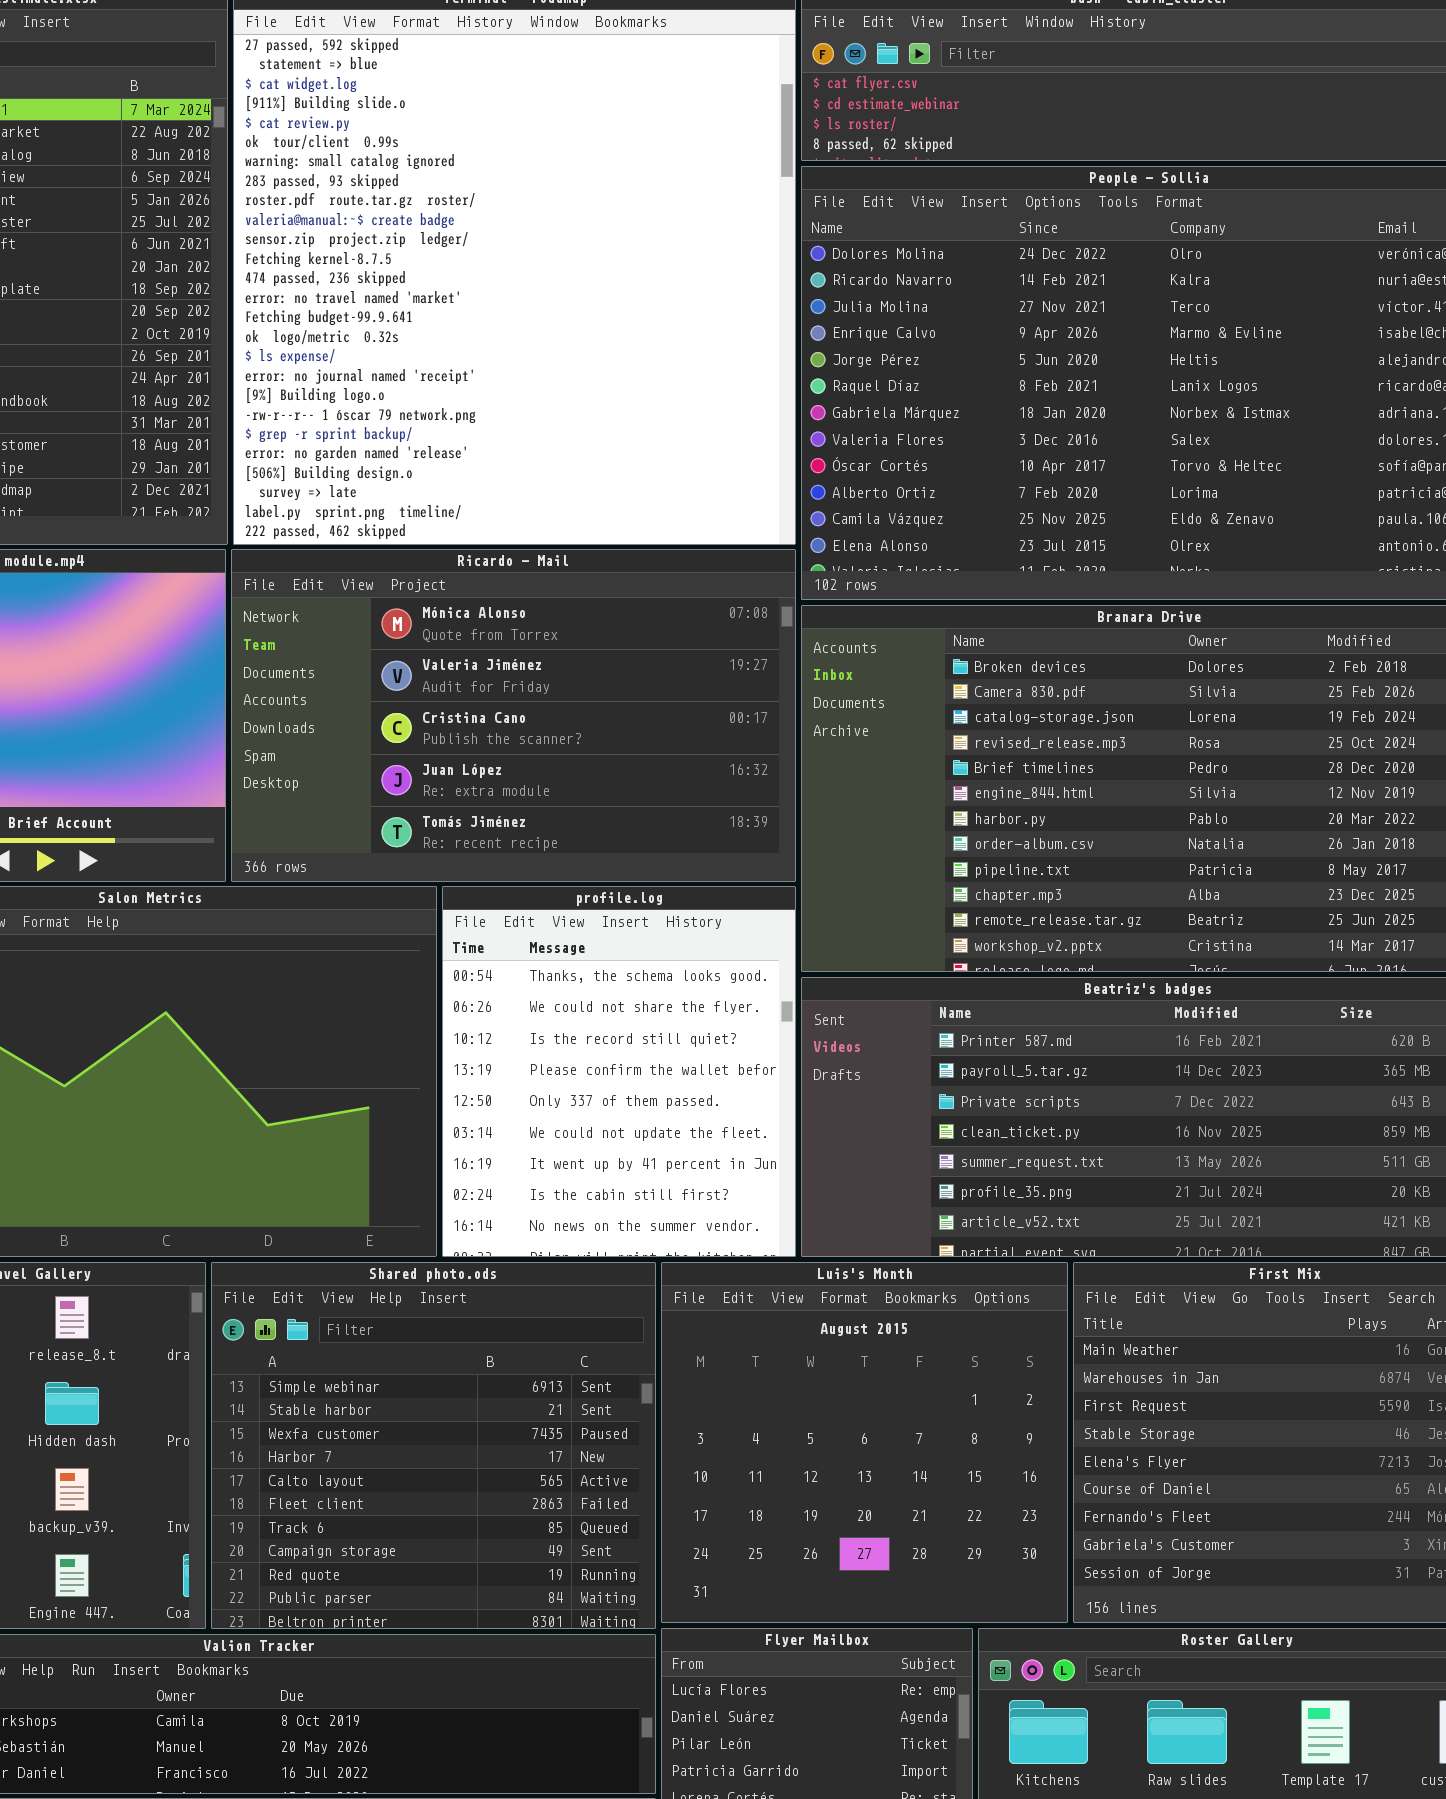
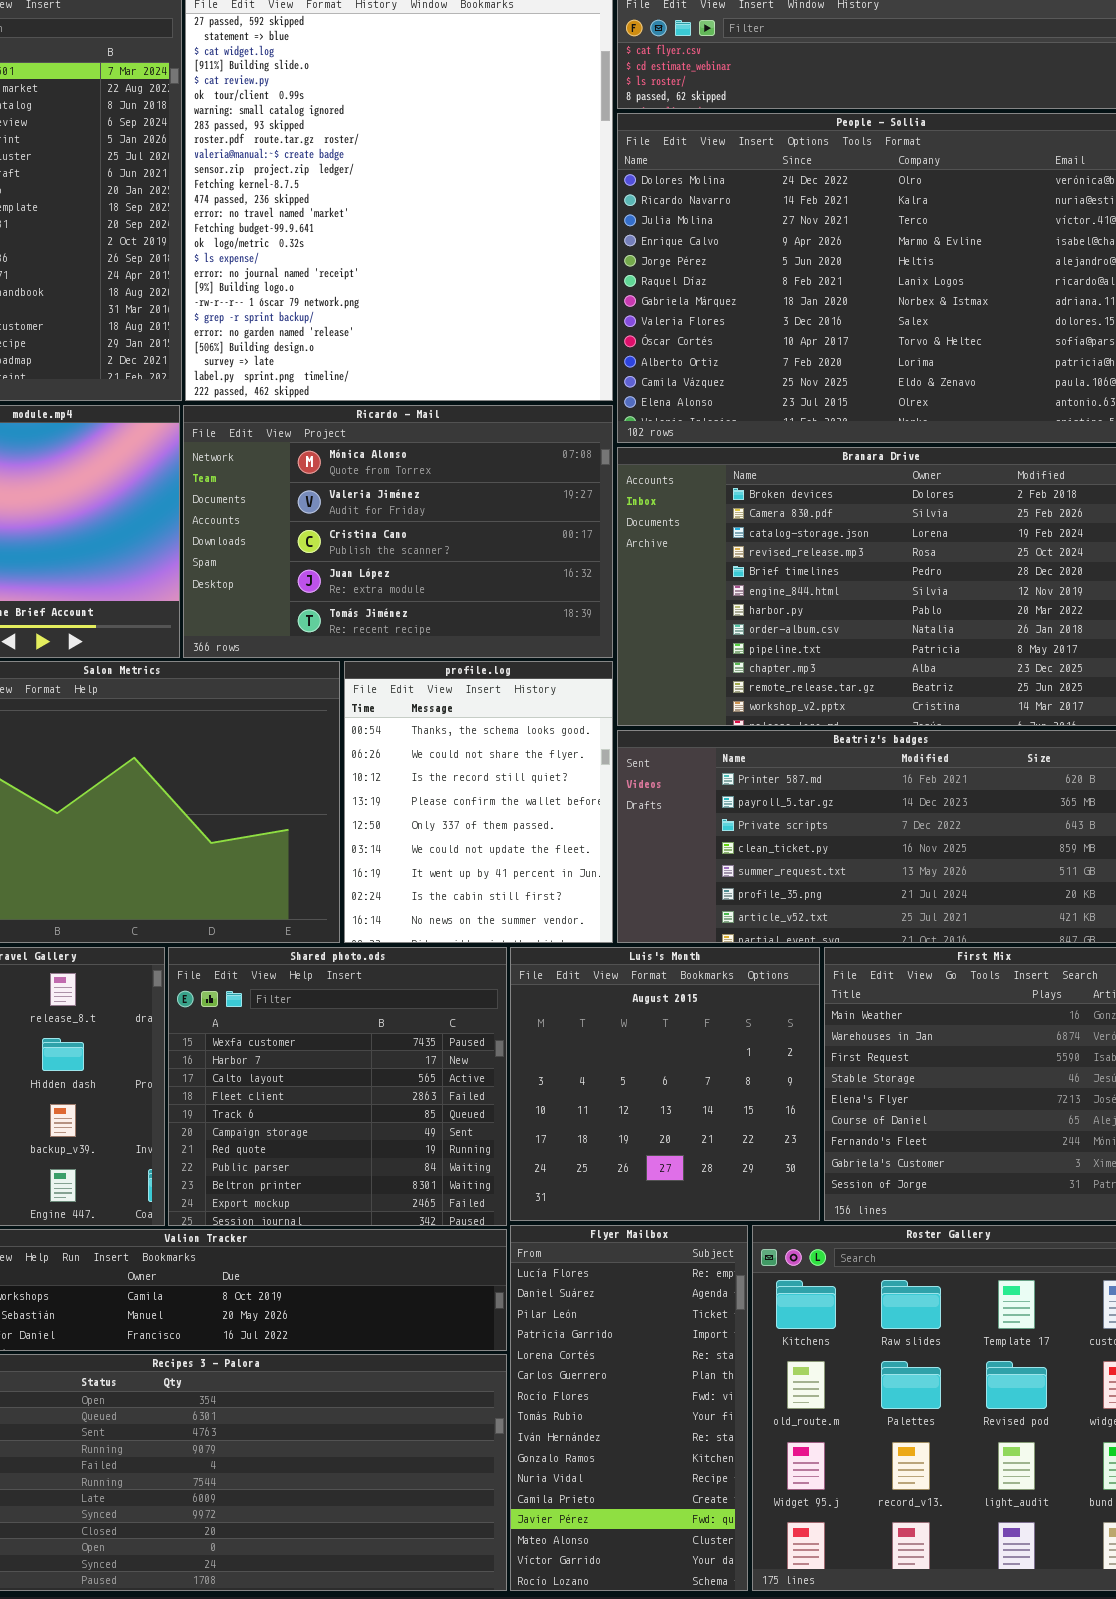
Shared photo.ods: [211,1262,656,1629] -> [168,947,507,1226], scrolled down 2 rows

